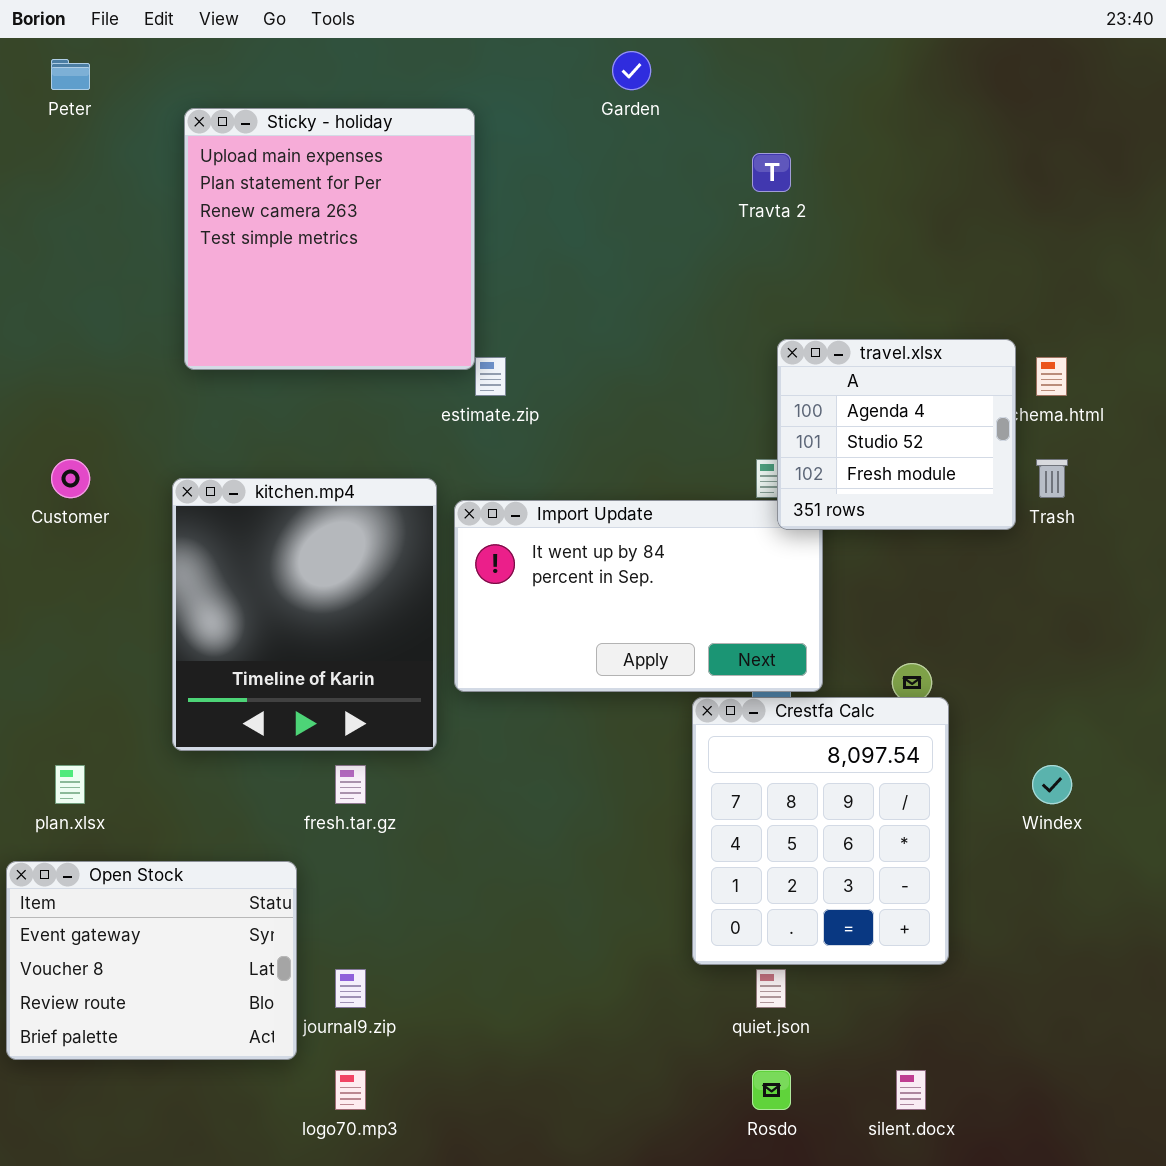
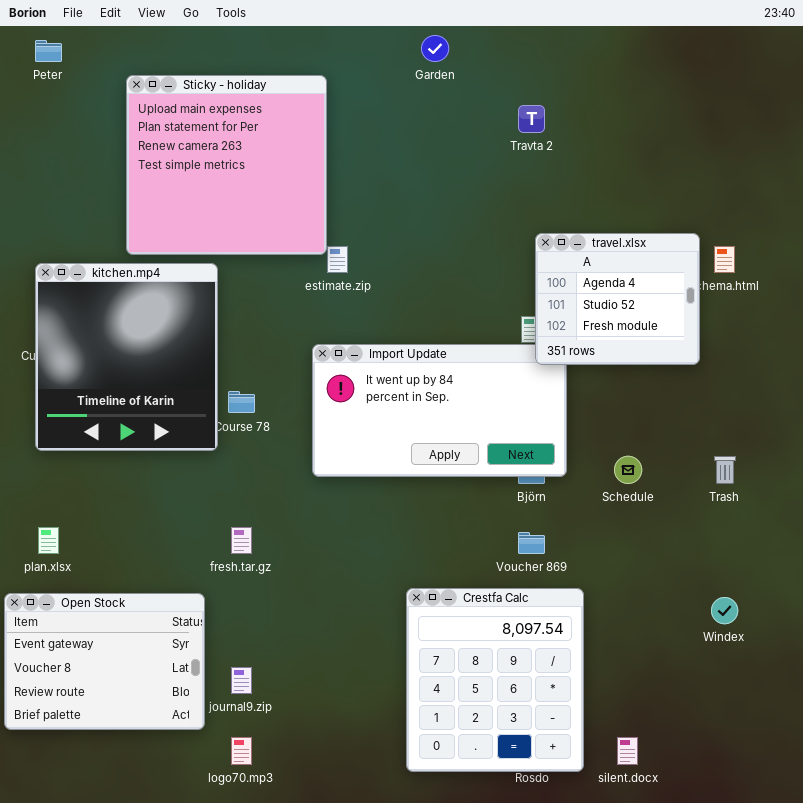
Trash: [1036,459,1068,498] -> [714,456,736,484], moved
kitchen.mp4: [172,478,437,751] -> [35,263,218,451], moved
Crestfa Calc: [692,697,949,965] -> [406,588,584,772], moved
Windex: [1032,765,1072,804] -> [711,597,738,624], moved

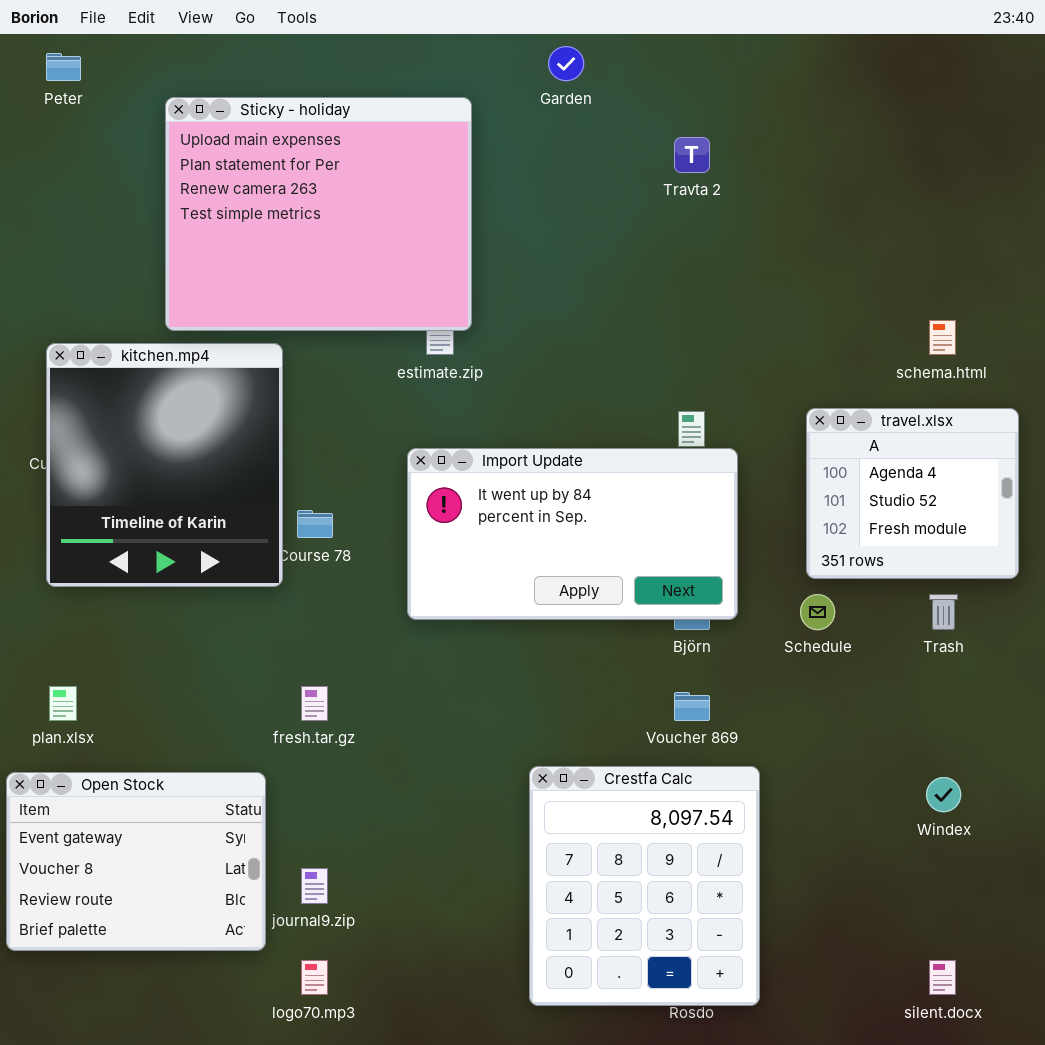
Sticky - holiday: [126,75,327,255] -> [165,97,472,331], resized
travel.xlsx: [535,233,700,365] -> [806,408,1019,579], moved
silent.docx: [617,737,638,765] -> [929,960,956,995], moved

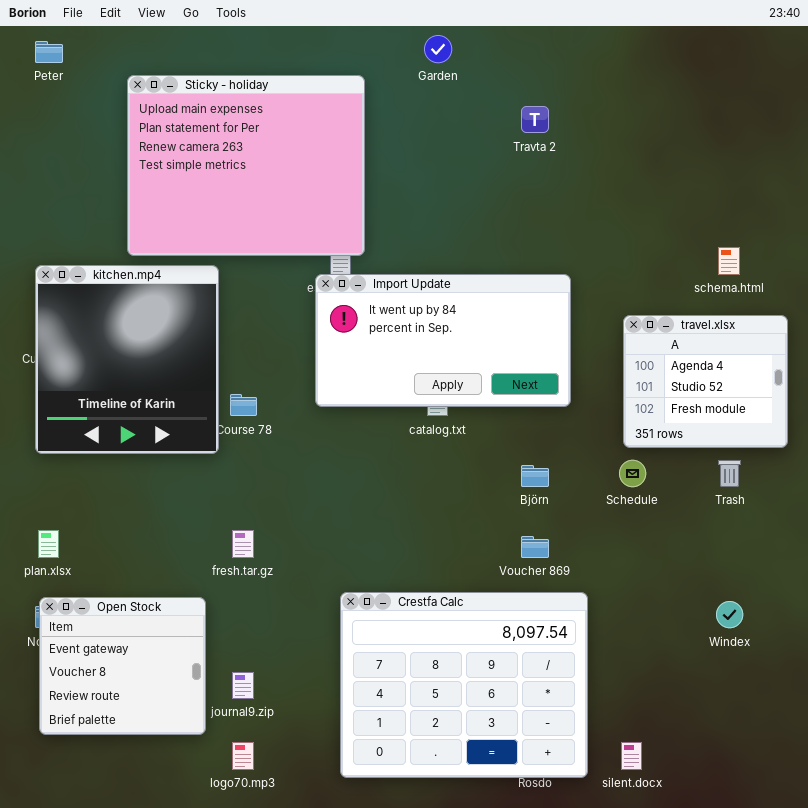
Import Update: [407,448,738,620] -> [315,274,571,407], moved
Crestfa Calc: [529,766,760,1006] -> [340,592,588,778], resized
Open Stock: [6,772,266,951] -> [39,597,206,735], resized
silent.docx: [929,960,956,995] -> [621,742,642,770], moved

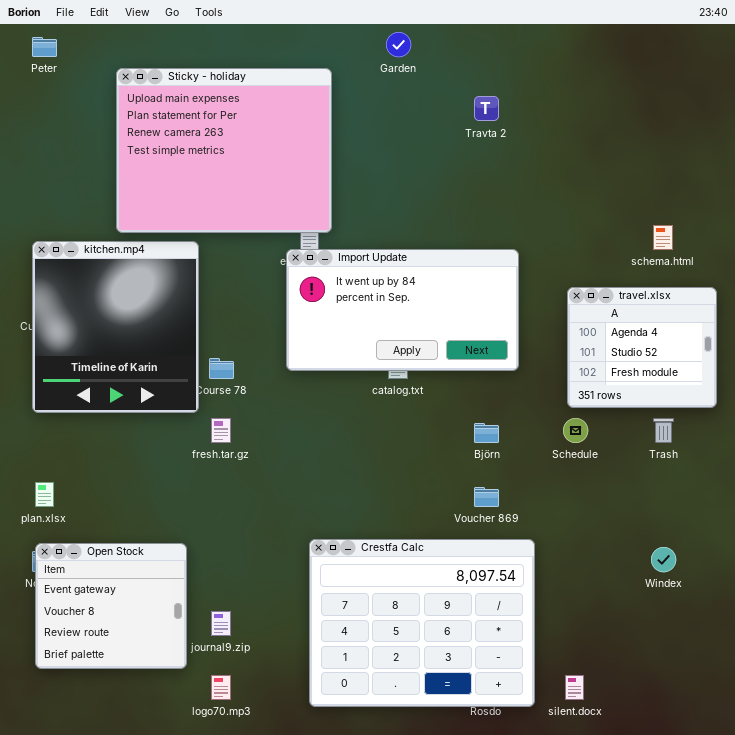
fresh.tar.gz: [232,530,254,558] -> [211,418,231,443], moved

